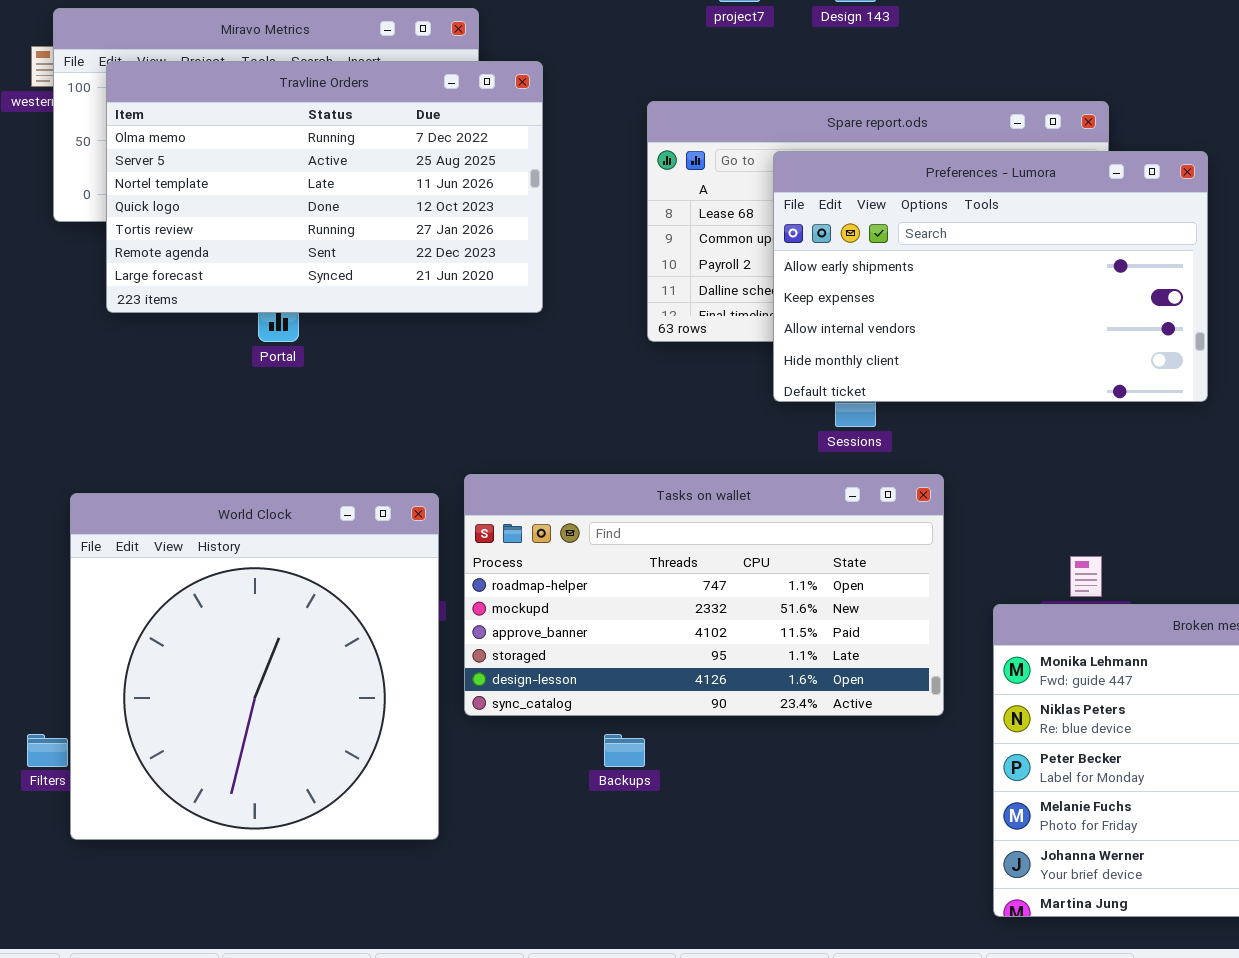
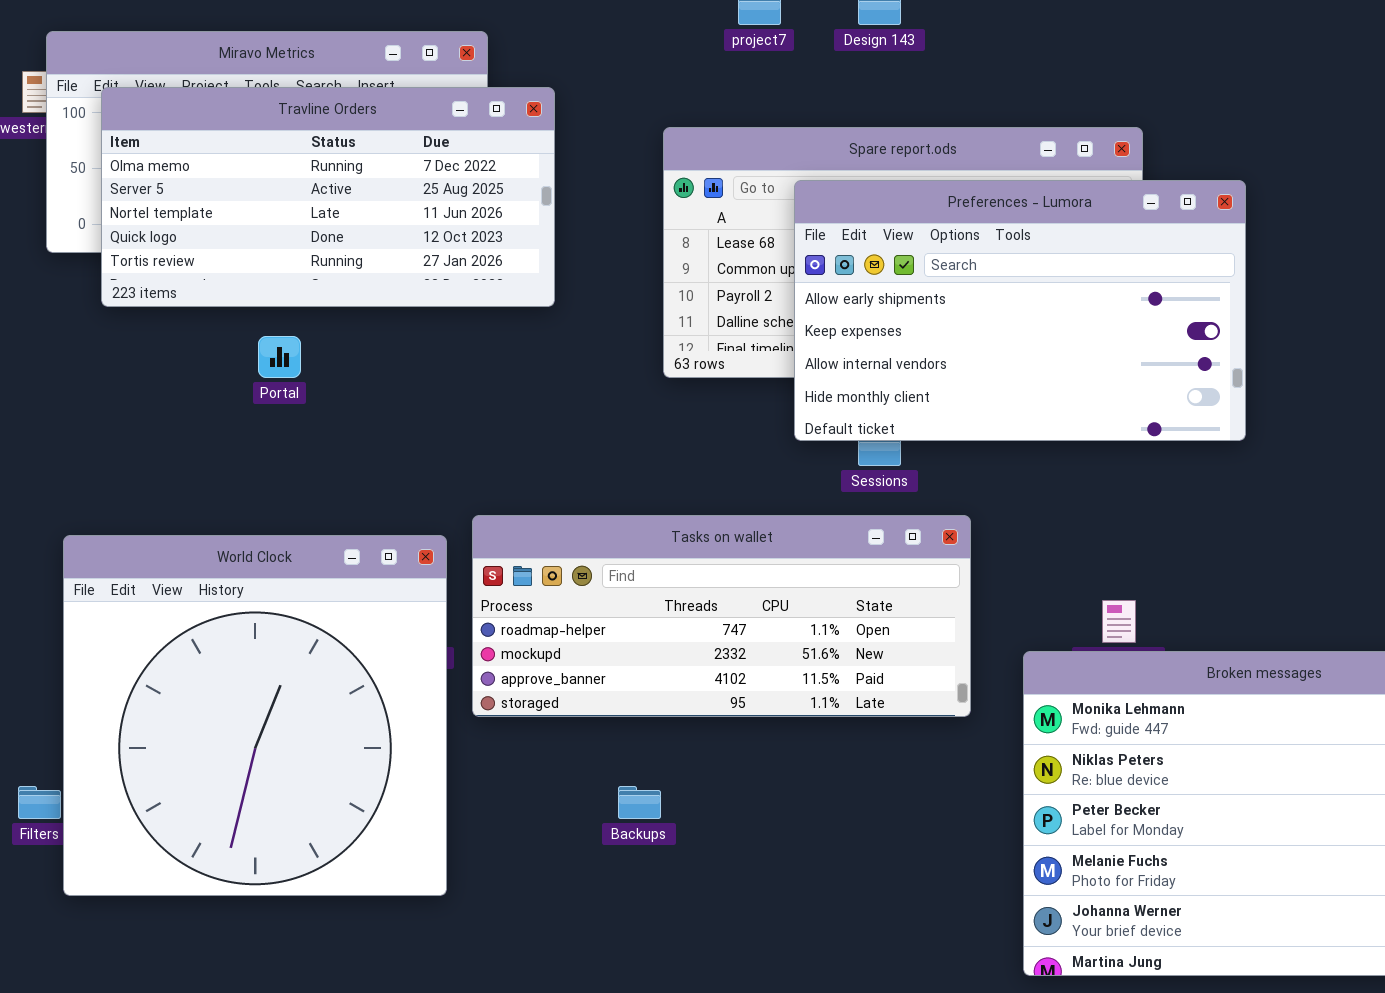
Travline Orders: [106,61,543,313] -> [101,87,555,307], resized
Tasks on wallet: [464,474,944,716] -> [472,515,971,717], resized

